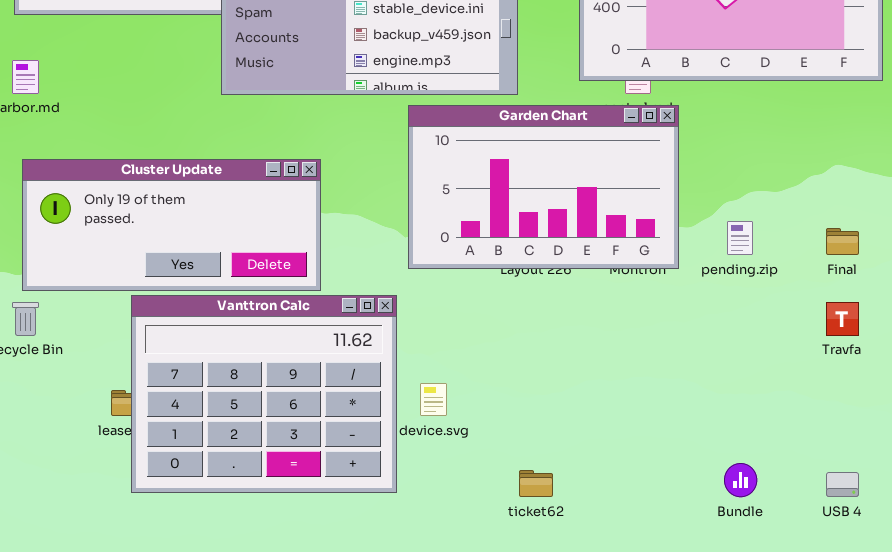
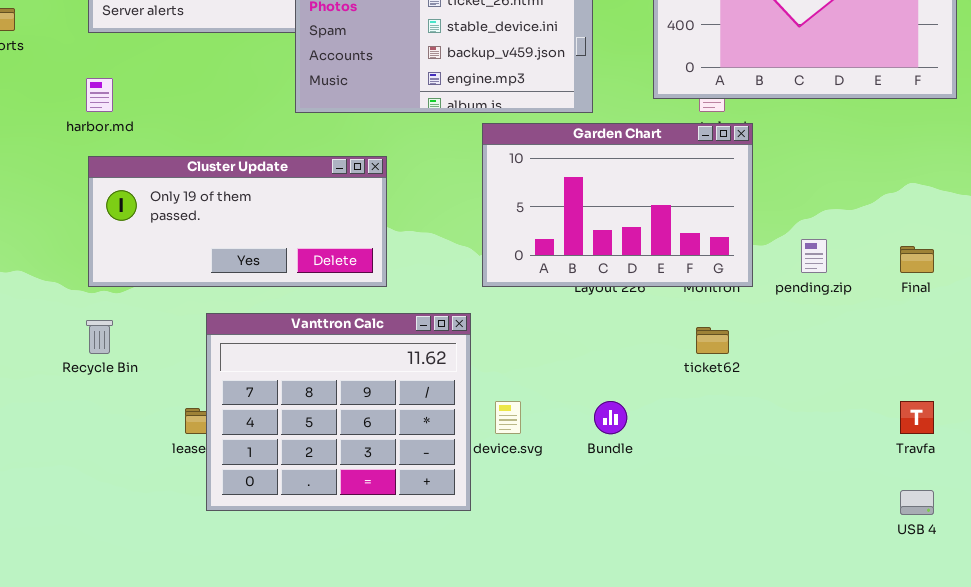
Cluster Update: [22,159,321,291] -> [88,156,387,287], moved
Travfa: [826,302,859,336] -> [900,401,934,434], moved
Bundle: [724,463,757,497] -> [594,401,627,434], moved
ticket62: [519,470,553,497] -> [696,327,729,354], moved

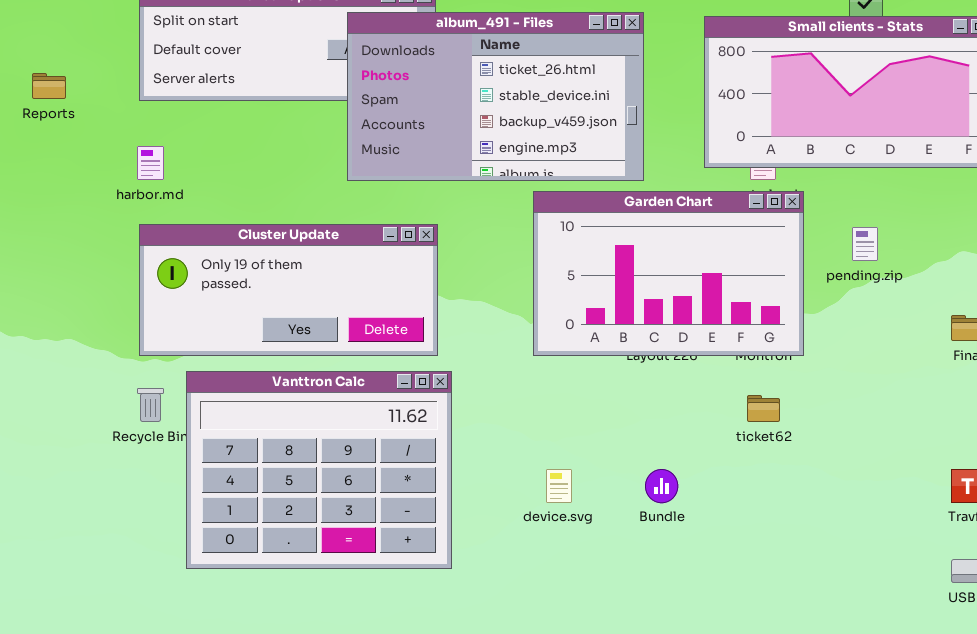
pending.zip: [801,239,827,273] -> [852,227,878,261], moved
Vanttron Calc: [206,313,471,511] -> [186,371,452,569], moved

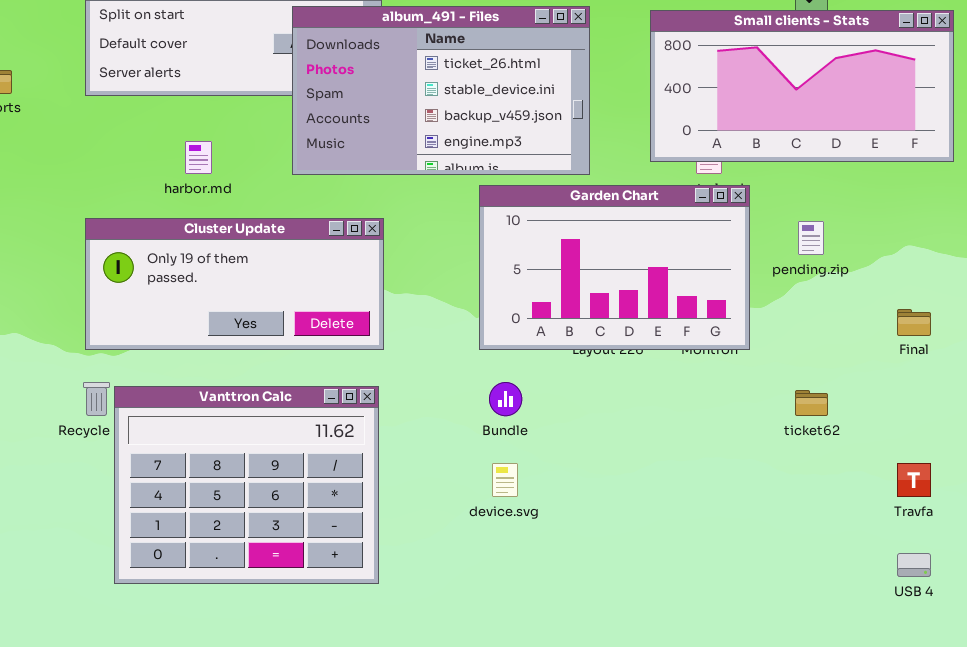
harbor.md: [137,146,164,180] -> [185,141,212,174], moved
Vanttron Calc: [186,371,452,569] -> [114,386,379,584], moved
ticket62: [747,395,780,422] -> [795,390,828,416], moved
Bundle: [645,469,678,503] -> [489,382,522,416], moved

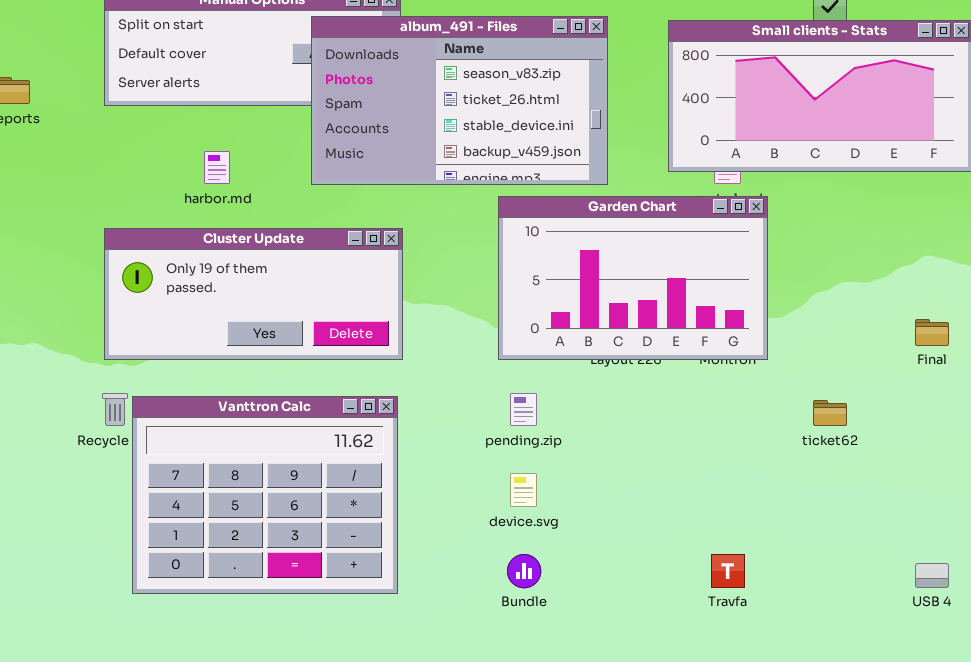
album_491 - Files: [292,6,590,175] -> [311,16,608,185], scrolled up 1 row
pending.zip: [798,221,824,255] -> [510,393,537,426], moved
Bundle: [489,382,522,416] -> [507,554,541,588], moved
Travfa: [897,463,931,497] -> [711,554,745,588], moved

